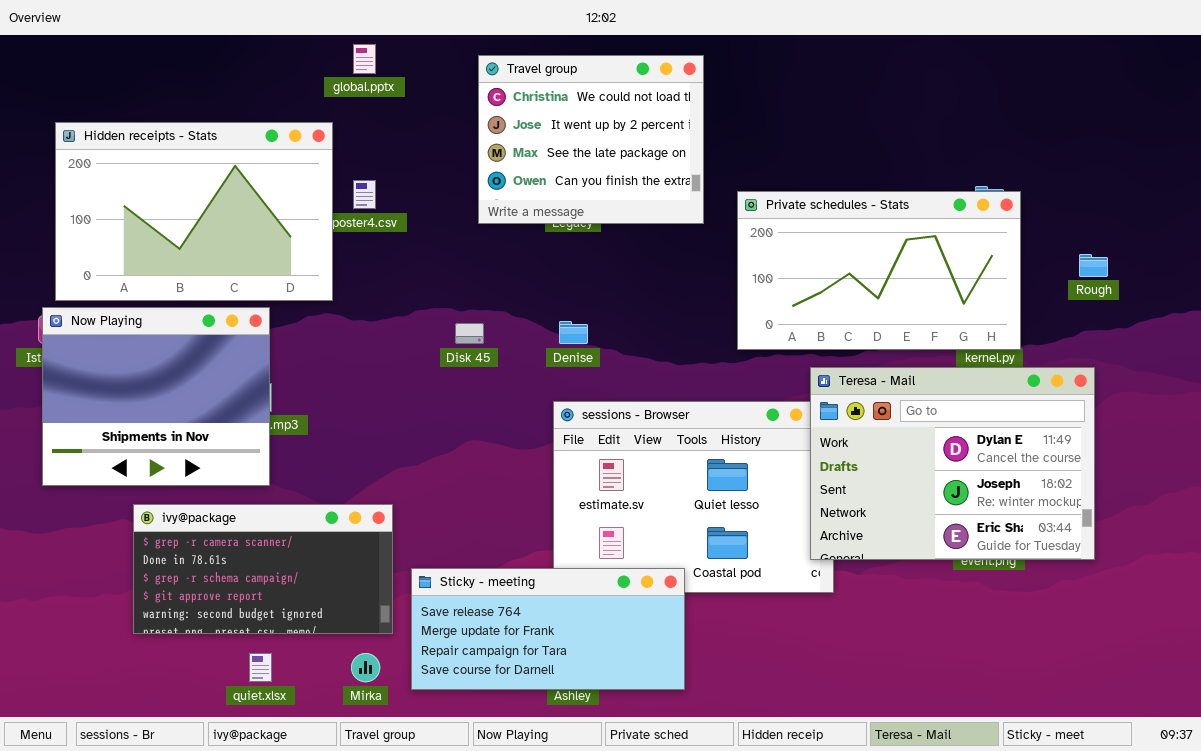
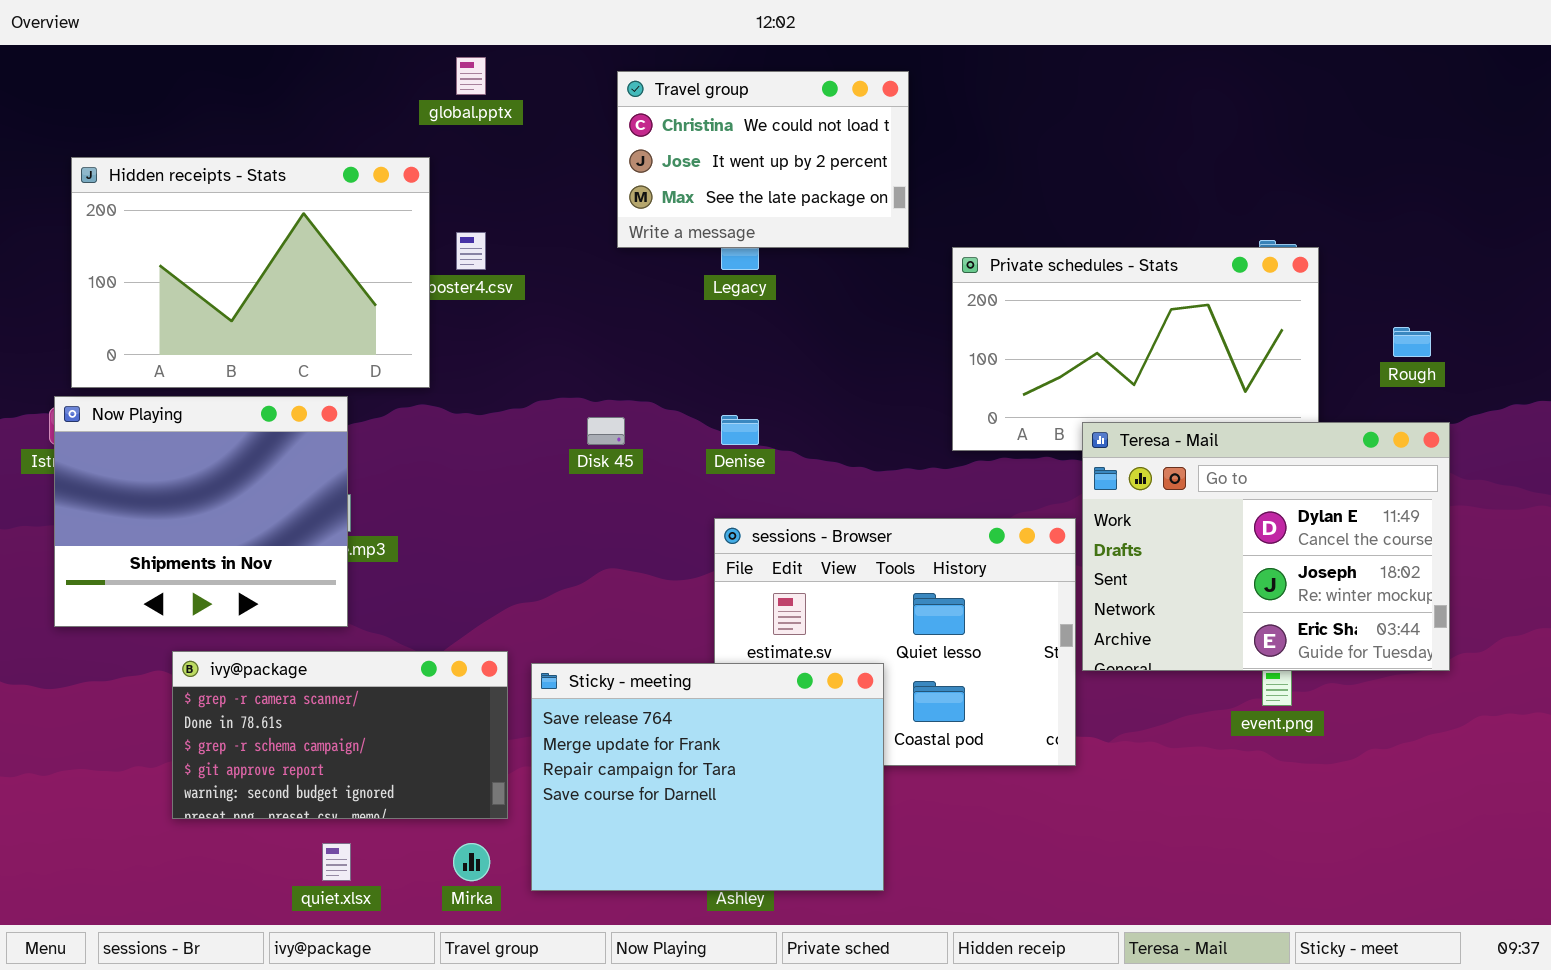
Travel group: [478,55,704,224] -> [617,71,909,248], resized
Teresa - Mail: [810,367,1095,560] -> [1082,422,1450,671], moved
Sticky - meeting: [411,568,685,690] -> [531,663,884,891], resized

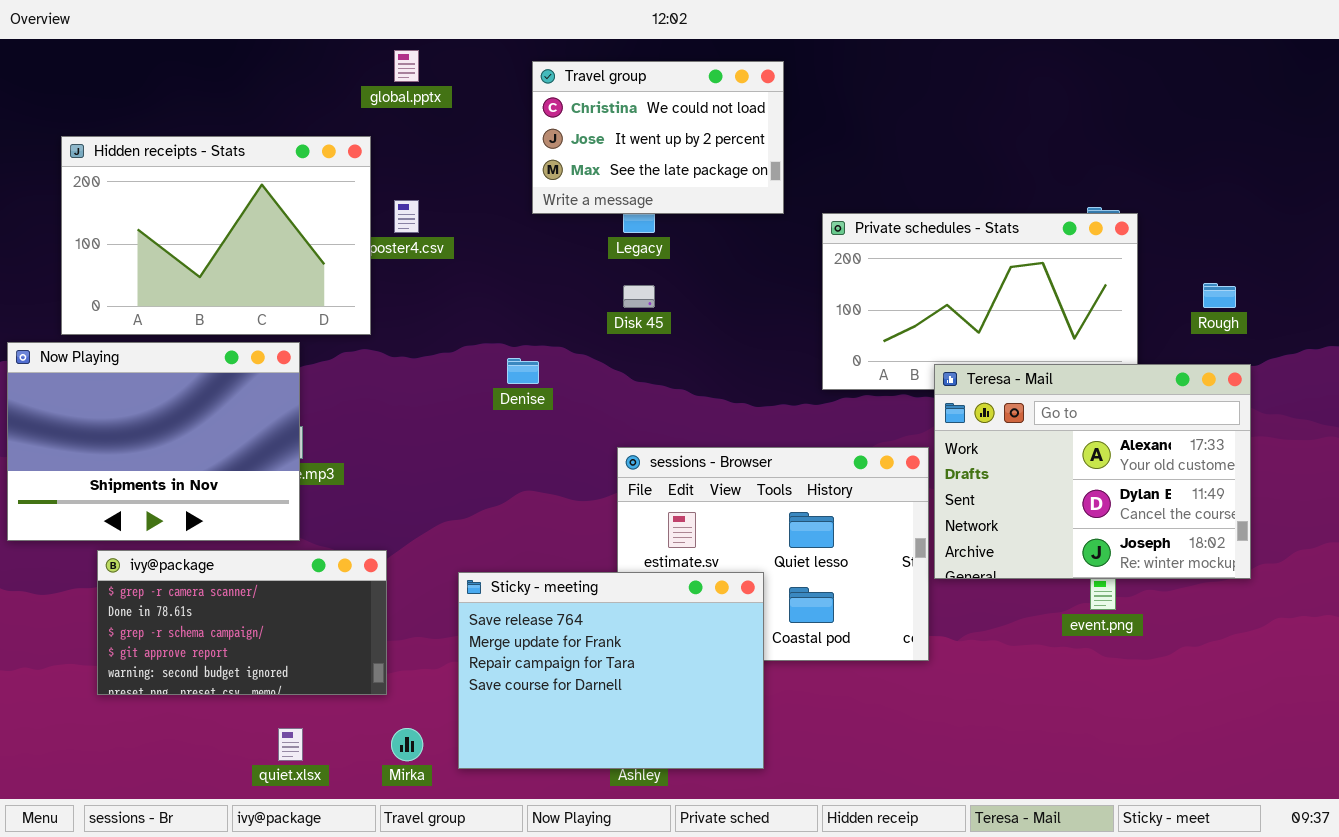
Now Playing: [54,396,348,627] -> [7,342,300,541], resized
Denise: [721,415,759,445] -> [507,358,539,384], moved
Disk 45: [587,417,625,445] -> [623,285,655,308], moved
Teresa - Mail: [1082,422,1450,671] -> [934,364,1251,579], scrolled up 1 row
ivy@package: [172,651,508,819] -> [97,550,387,695], moved

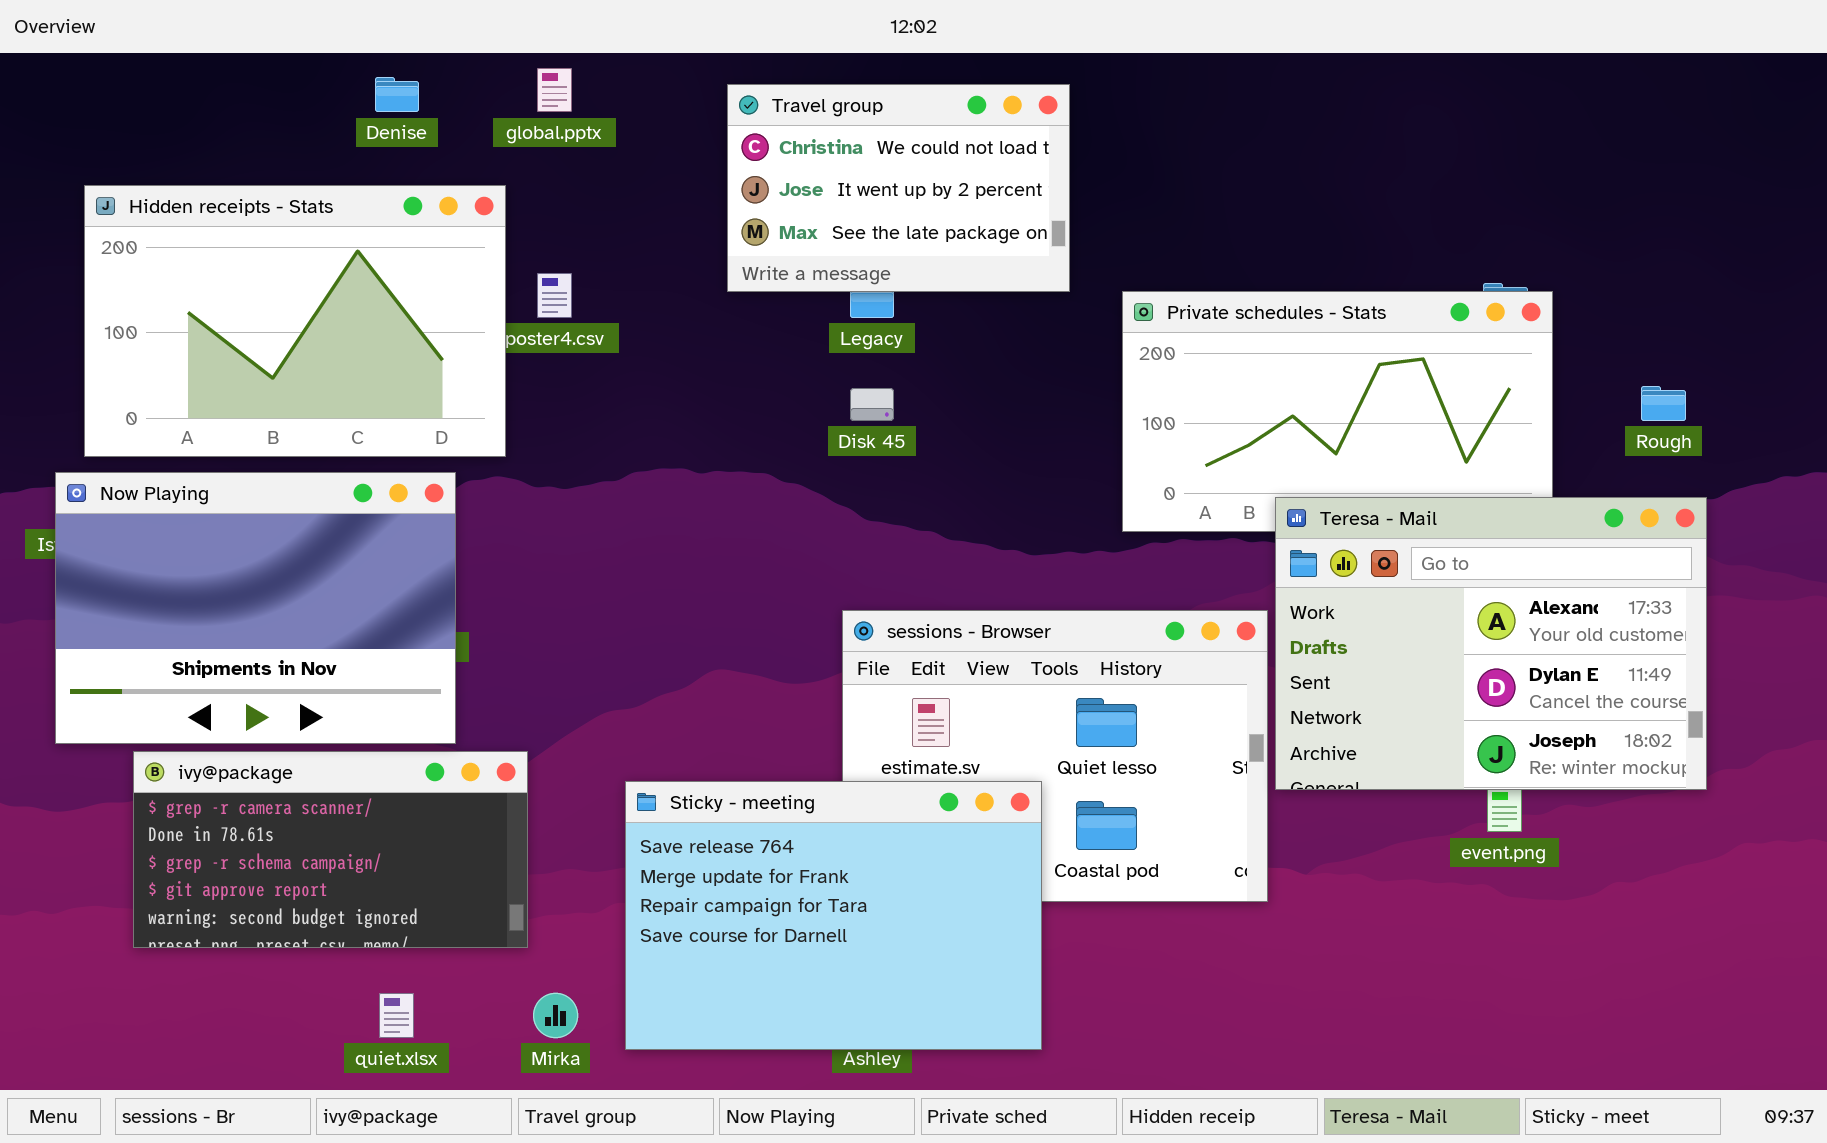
Now Playing: [7,342,300,541] -> [55,472,456,744], moved
Denise: [507,358,539,384] -> [375,77,419,112], moved

